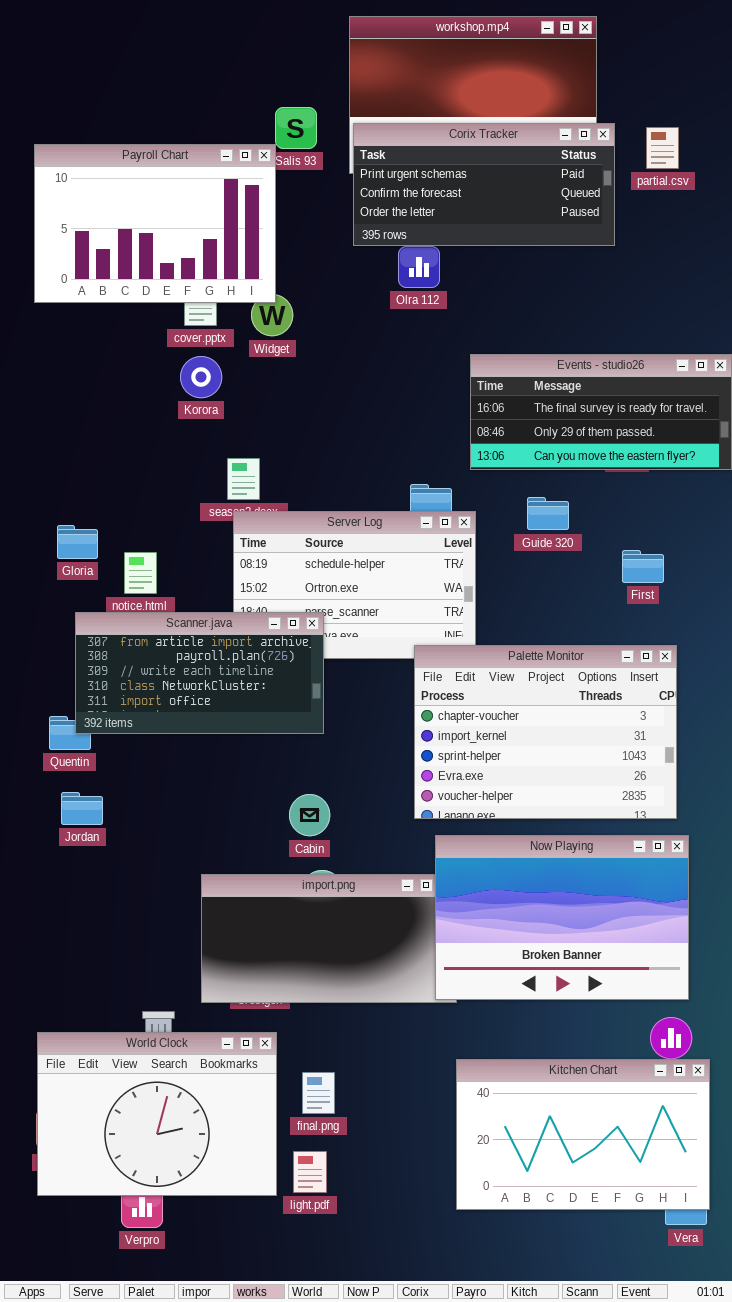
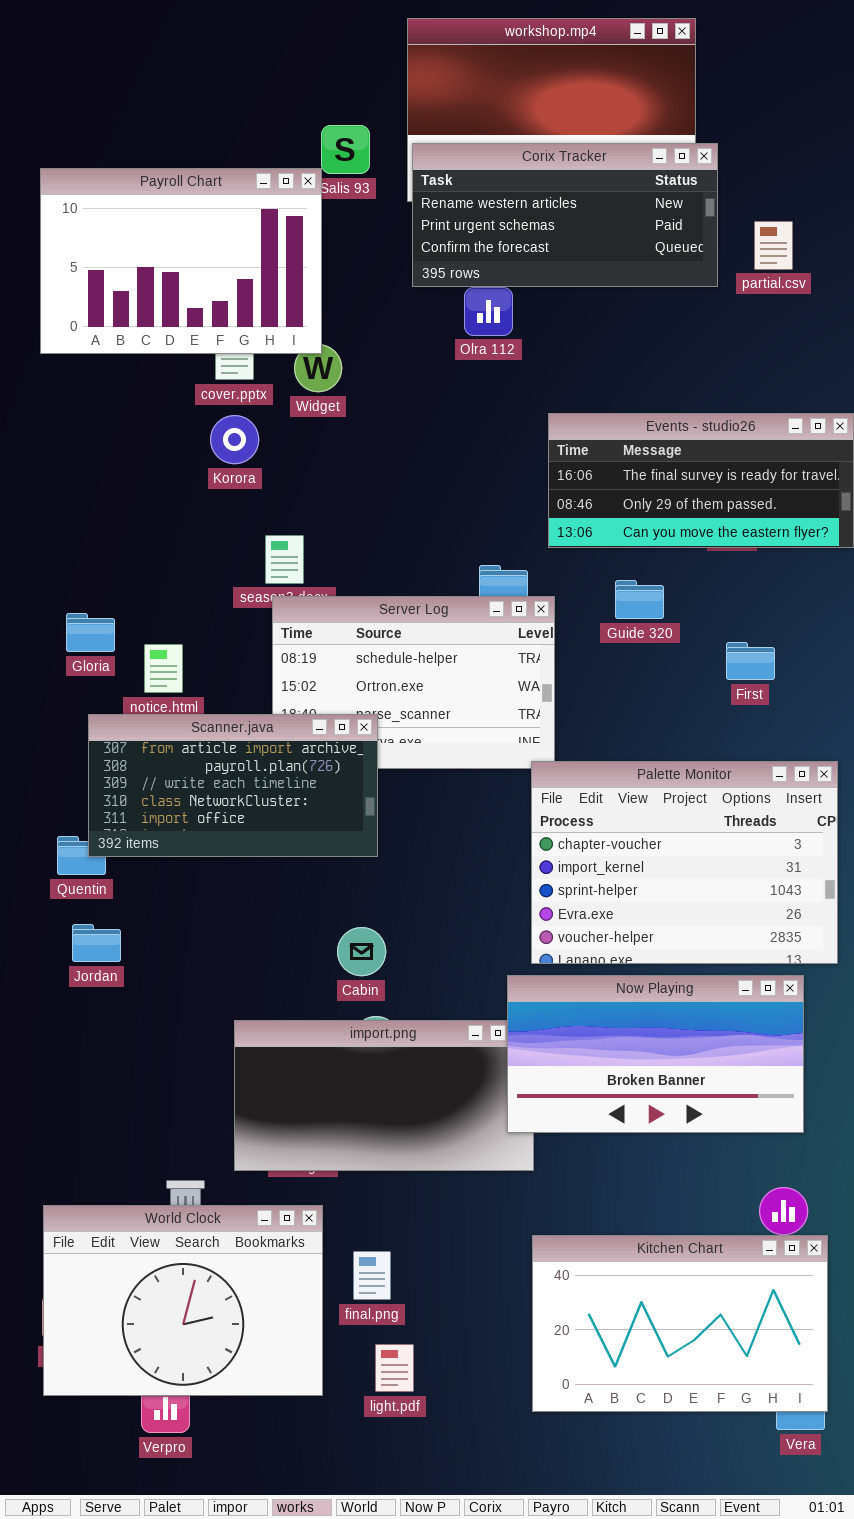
Corix Tracker: [353,123,615,246] -> [412,143,718,287], scrolled up 1 row
partial.csv: [646,127,679,169] -> [754,221,793,270], moved
Palette Monitor: [414,645,677,819] -> [531,761,838,964], moved
Now Playing: [435,835,689,1000] -> [507,975,804,1133], resized
light.pdf: [293,1151,327,1193] -> [375,1344,414,1392], moved

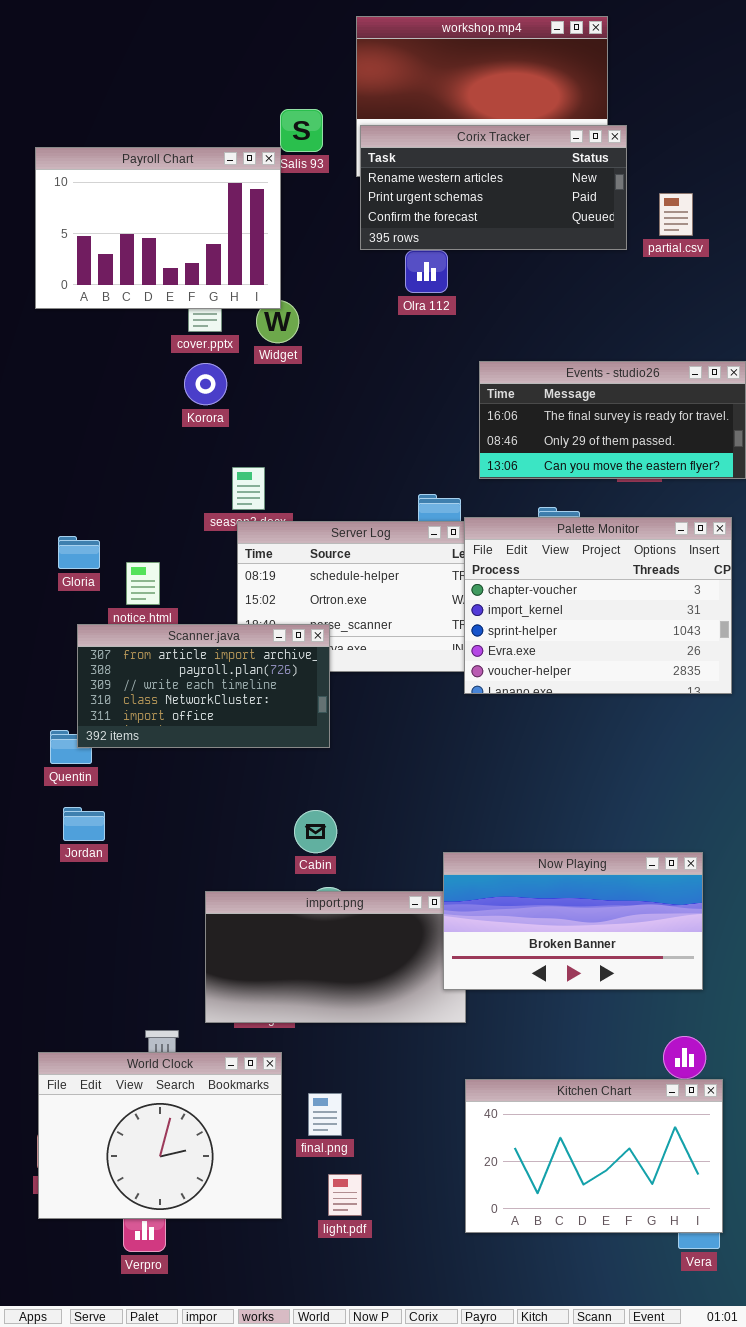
Palette Monitor: [531,761,838,964] -> [464,517,732,694], moved

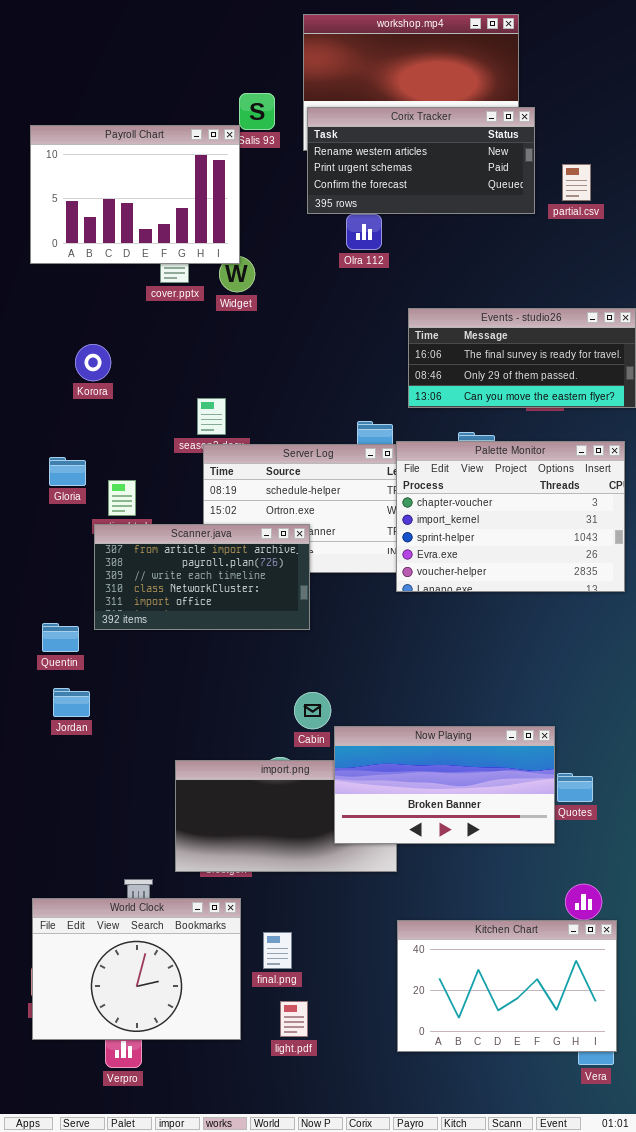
Korora: [184,363,227,405] -> [75,344,111,381], moved
Scanner.java: [77,624,330,748] -> [94,524,310,630], moved
Cabin: [294,810,337,853] -> [294,692,331,729], moved
Now Playing: [443,852,703,990] -> [334,726,555,844], moved

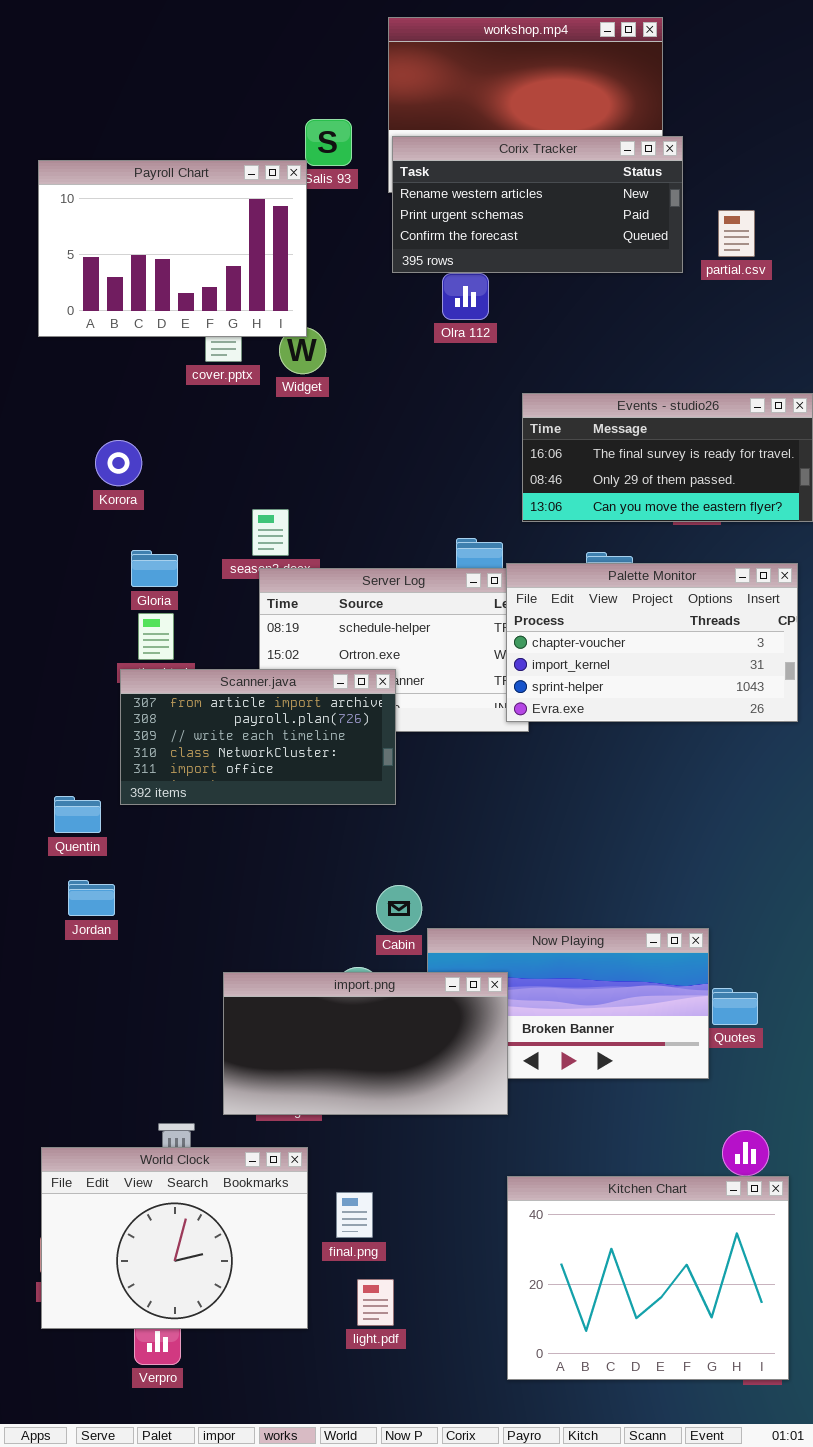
Palette Monitor: [396,441,625,592] -> [506,563,798,722], resized
Gloria: [49,457,86,486] -> [131,550,178,587], moved
import.png: [175,760,397,872] -> [223,972,508,1115], raised
Kitchen Chart: [397,920,617,1052] -> [507,1176,789,1380], resized

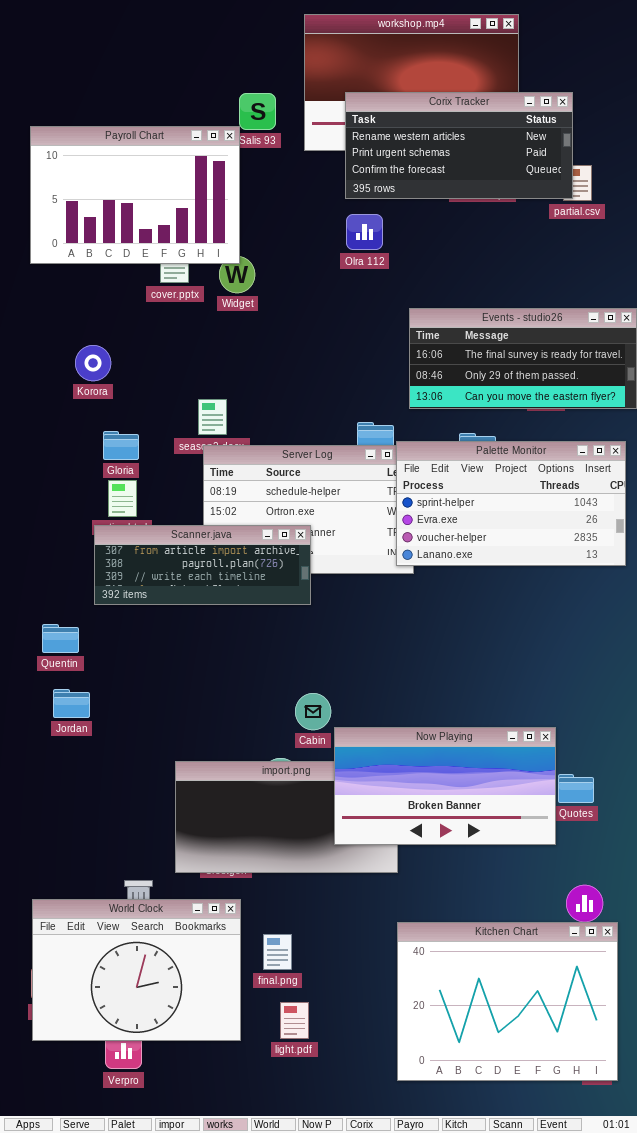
Corix Tracker: [392,136,683,273] -> [345,92,573,199], moved
Palette Monitor: [506,563,798,722] -> [396,441,626,566], scrolled down 2 rows
Scanner.java: [120,669,396,805] -> [94,525,311,605], resized
Now Playing: [427,928,709,1079] -> [334,727,556,845], raised

